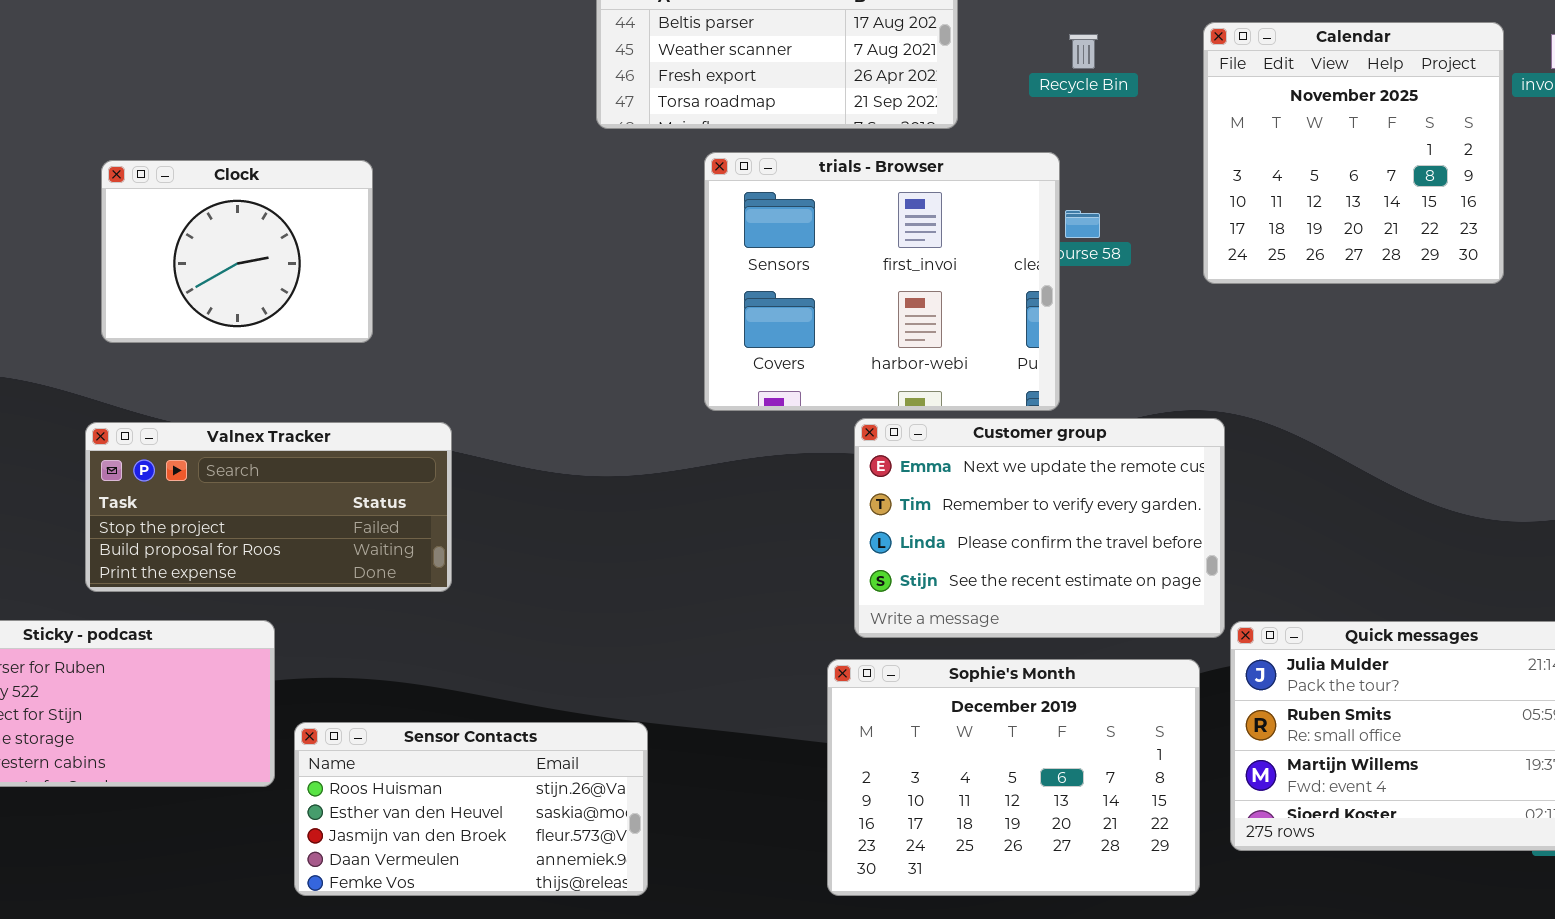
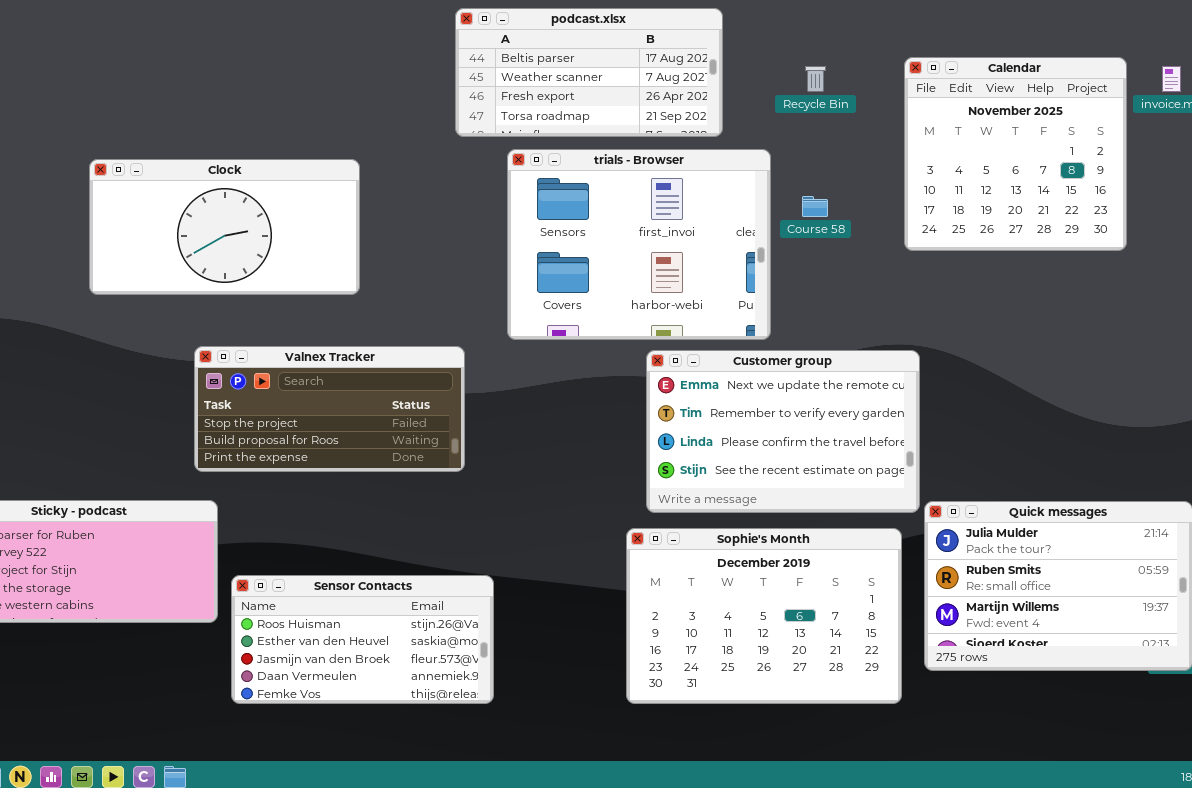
trials - Browser: [704,152,1060,411] -> [507,149,771,340], moved
Clock: [101,160,373,343] -> [89,159,360,295], resized
Valnex Tracker: [85,422,452,592] -> [194,346,465,472], moved

